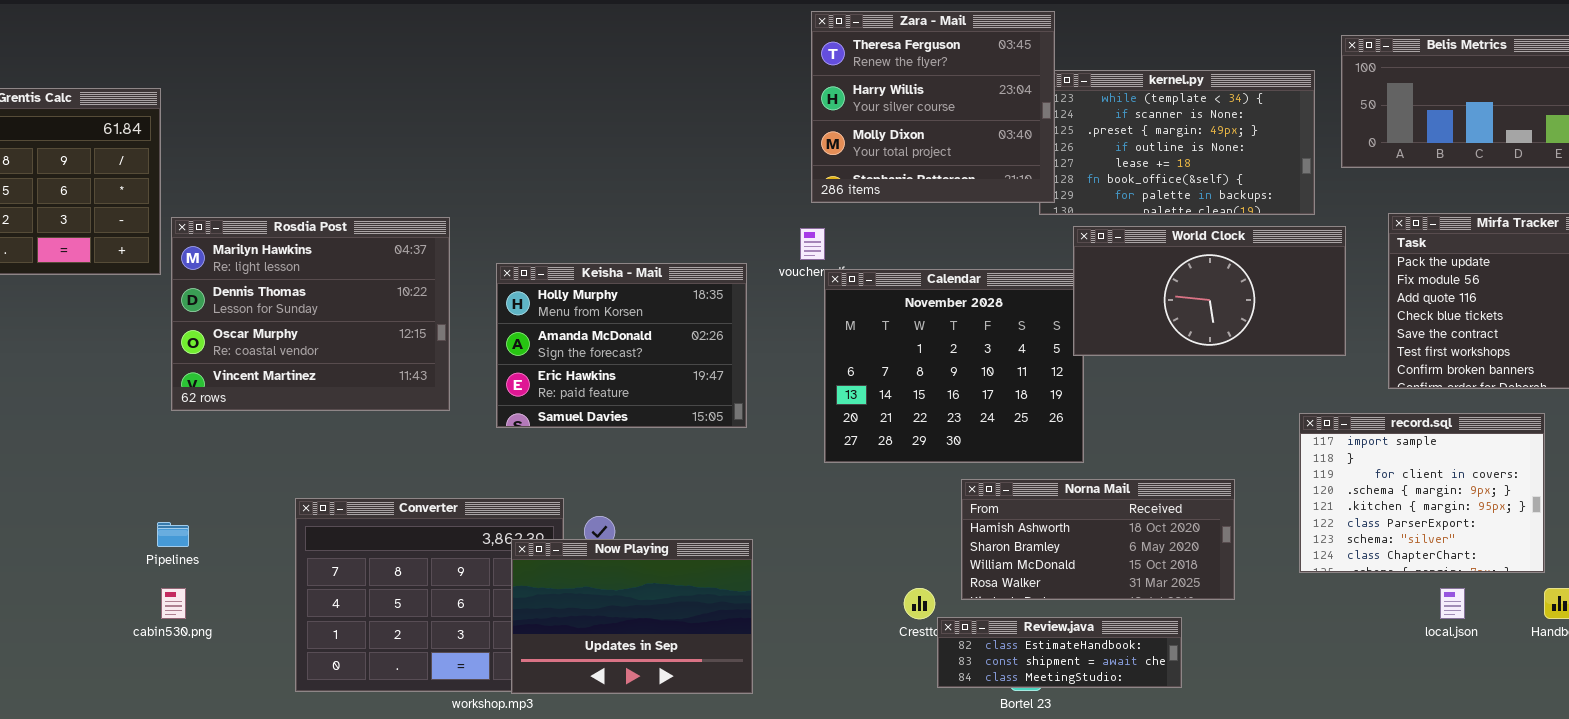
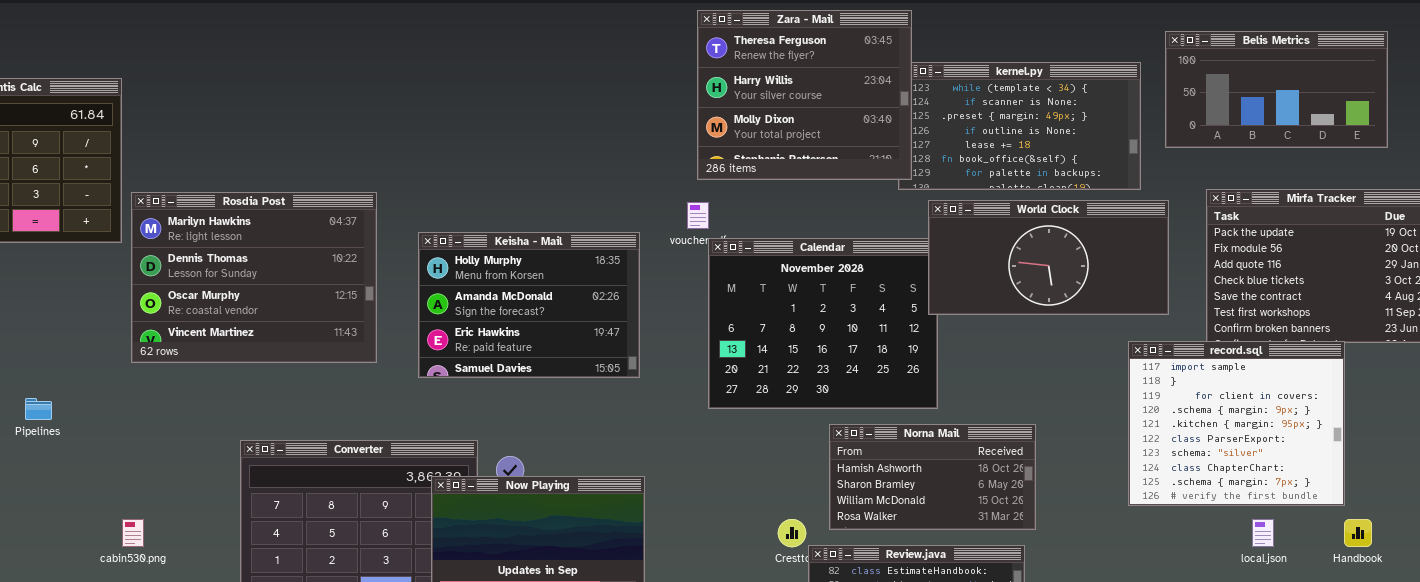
record.sql: [1299,413,1545,573] -> [1128,341,1345,506], resized
Norna Mail: [961,479,1235,600] -> [829,424,1036,530], resized
Pipelines: [157,522,189,547] -> [25,398,52,420], moved

